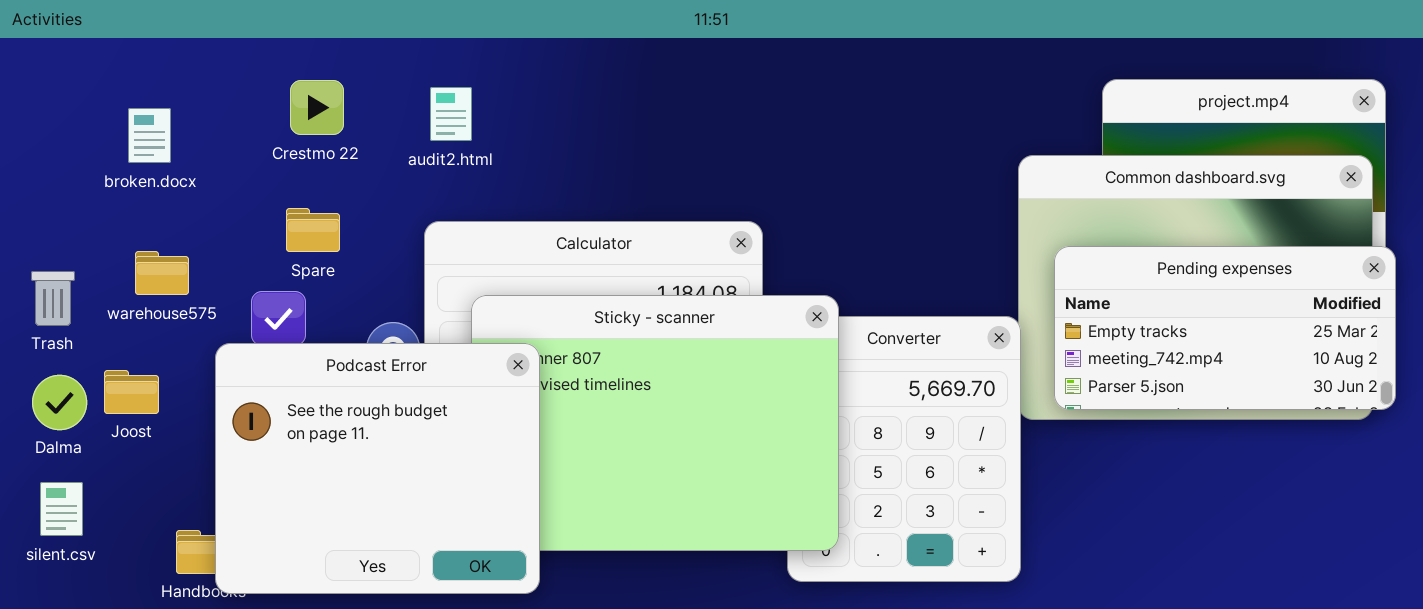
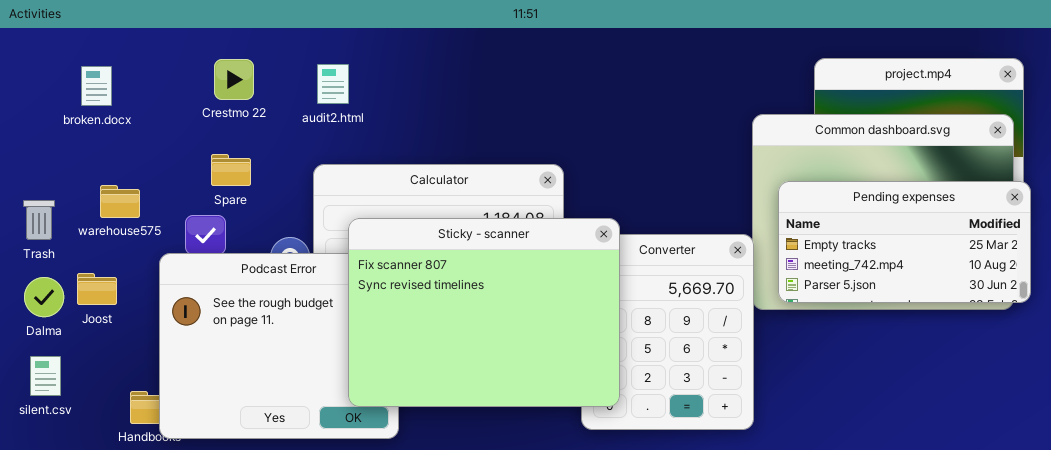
broken.docx: [128,108,171,163] -> [81,66,112,106], moved
Sticky - scanner: [471,295,839,551] -> [348,218,620,407], raised

